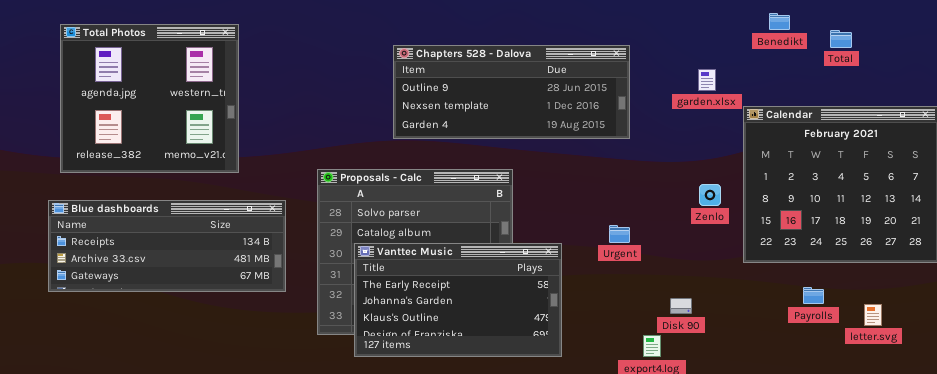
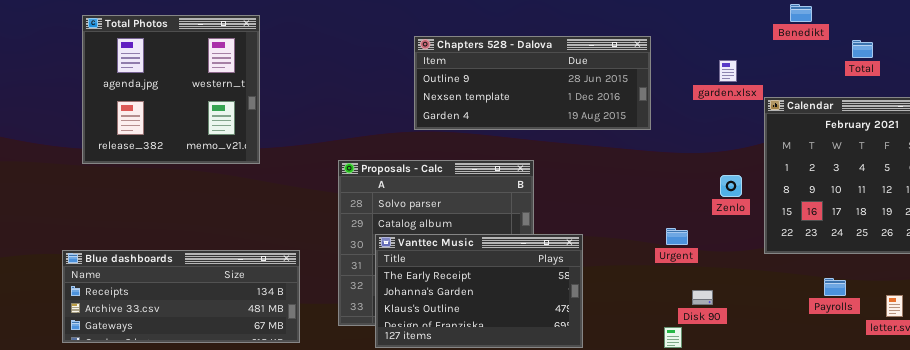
Total: [830,30,852,48] -> [852,40,873,58], moved
Blue dashboards: [48,200,286,292] -> [62,250,300,343], moved
Urgent: [609,225,630,243] -> [666,228,688,245], moved

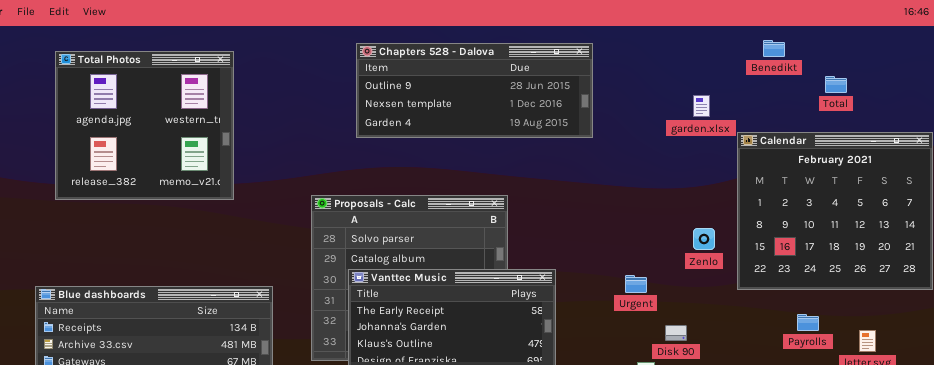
Chapters 528 - Dalova: [414,36,651,130] -> [356,43,593,138], moved
Zenlo: [720,175,742,197] -> [693,228,715,250], moved
Urgent: [666,228,688,245] -> [625,275,647,293], moved

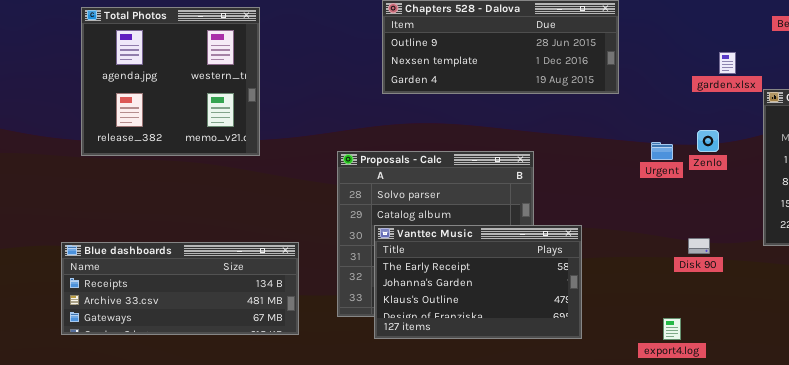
Zenlo: [693,228,715,250] -> [697,130,719,152], moved
Urgent: [625,275,647,293] -> [651,142,673,160], moved
Disk 90: [665,325,687,341] -> [688,238,710,254], moved

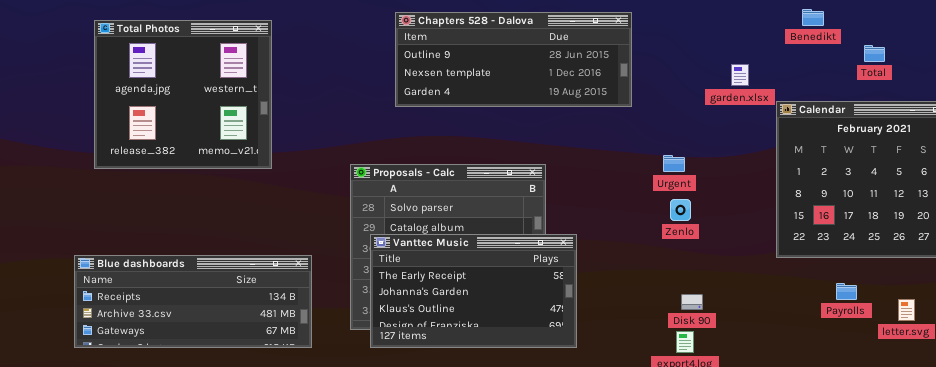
Zenlo: [697,130,719,152] -> [670,199,691,221], moved
Vanttec Music: [374,225,582,339] -> [370,234,577,348], moved
Disk 90: [688,238,710,254] -> [681,294,703,310], moved

